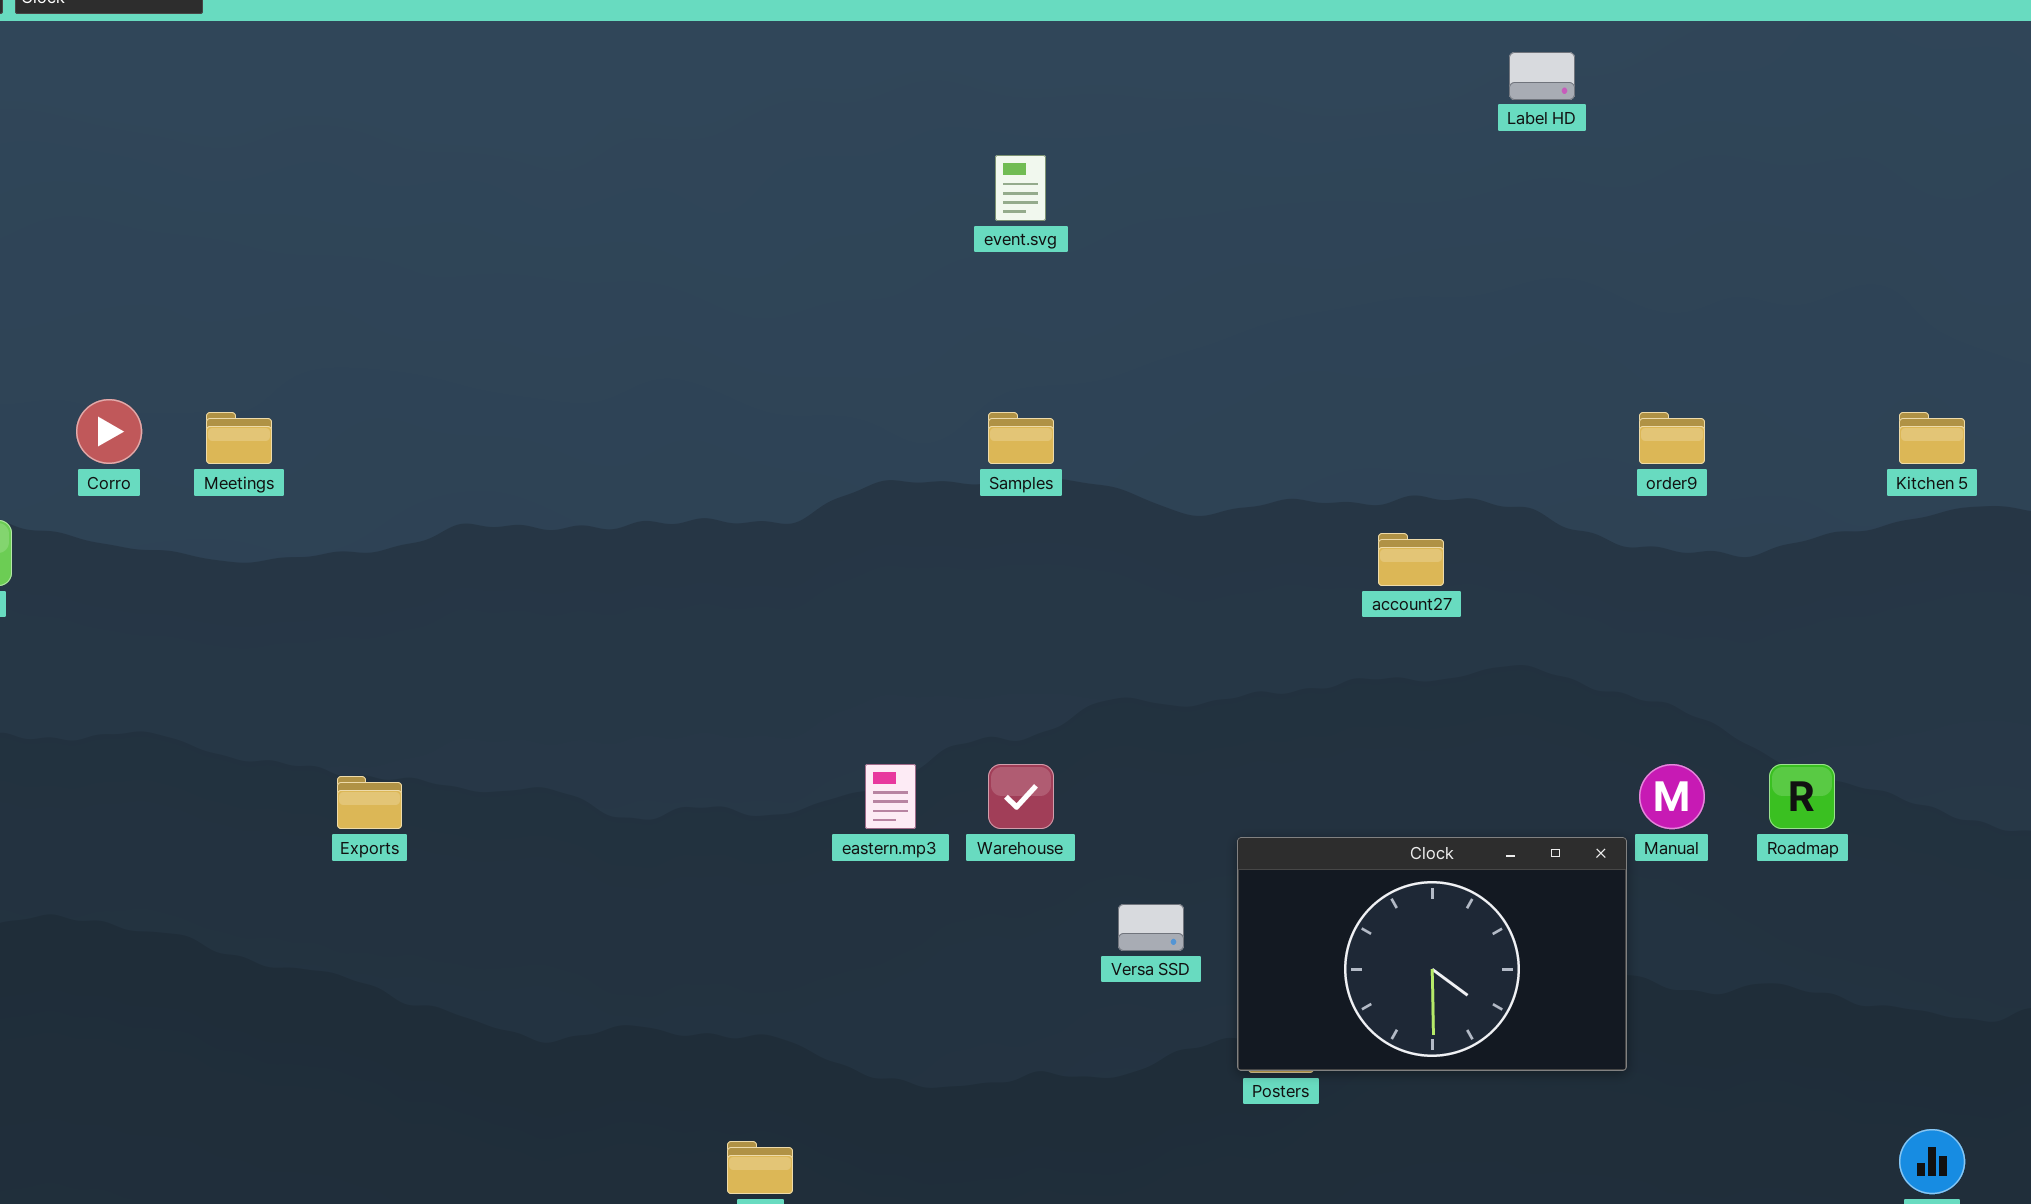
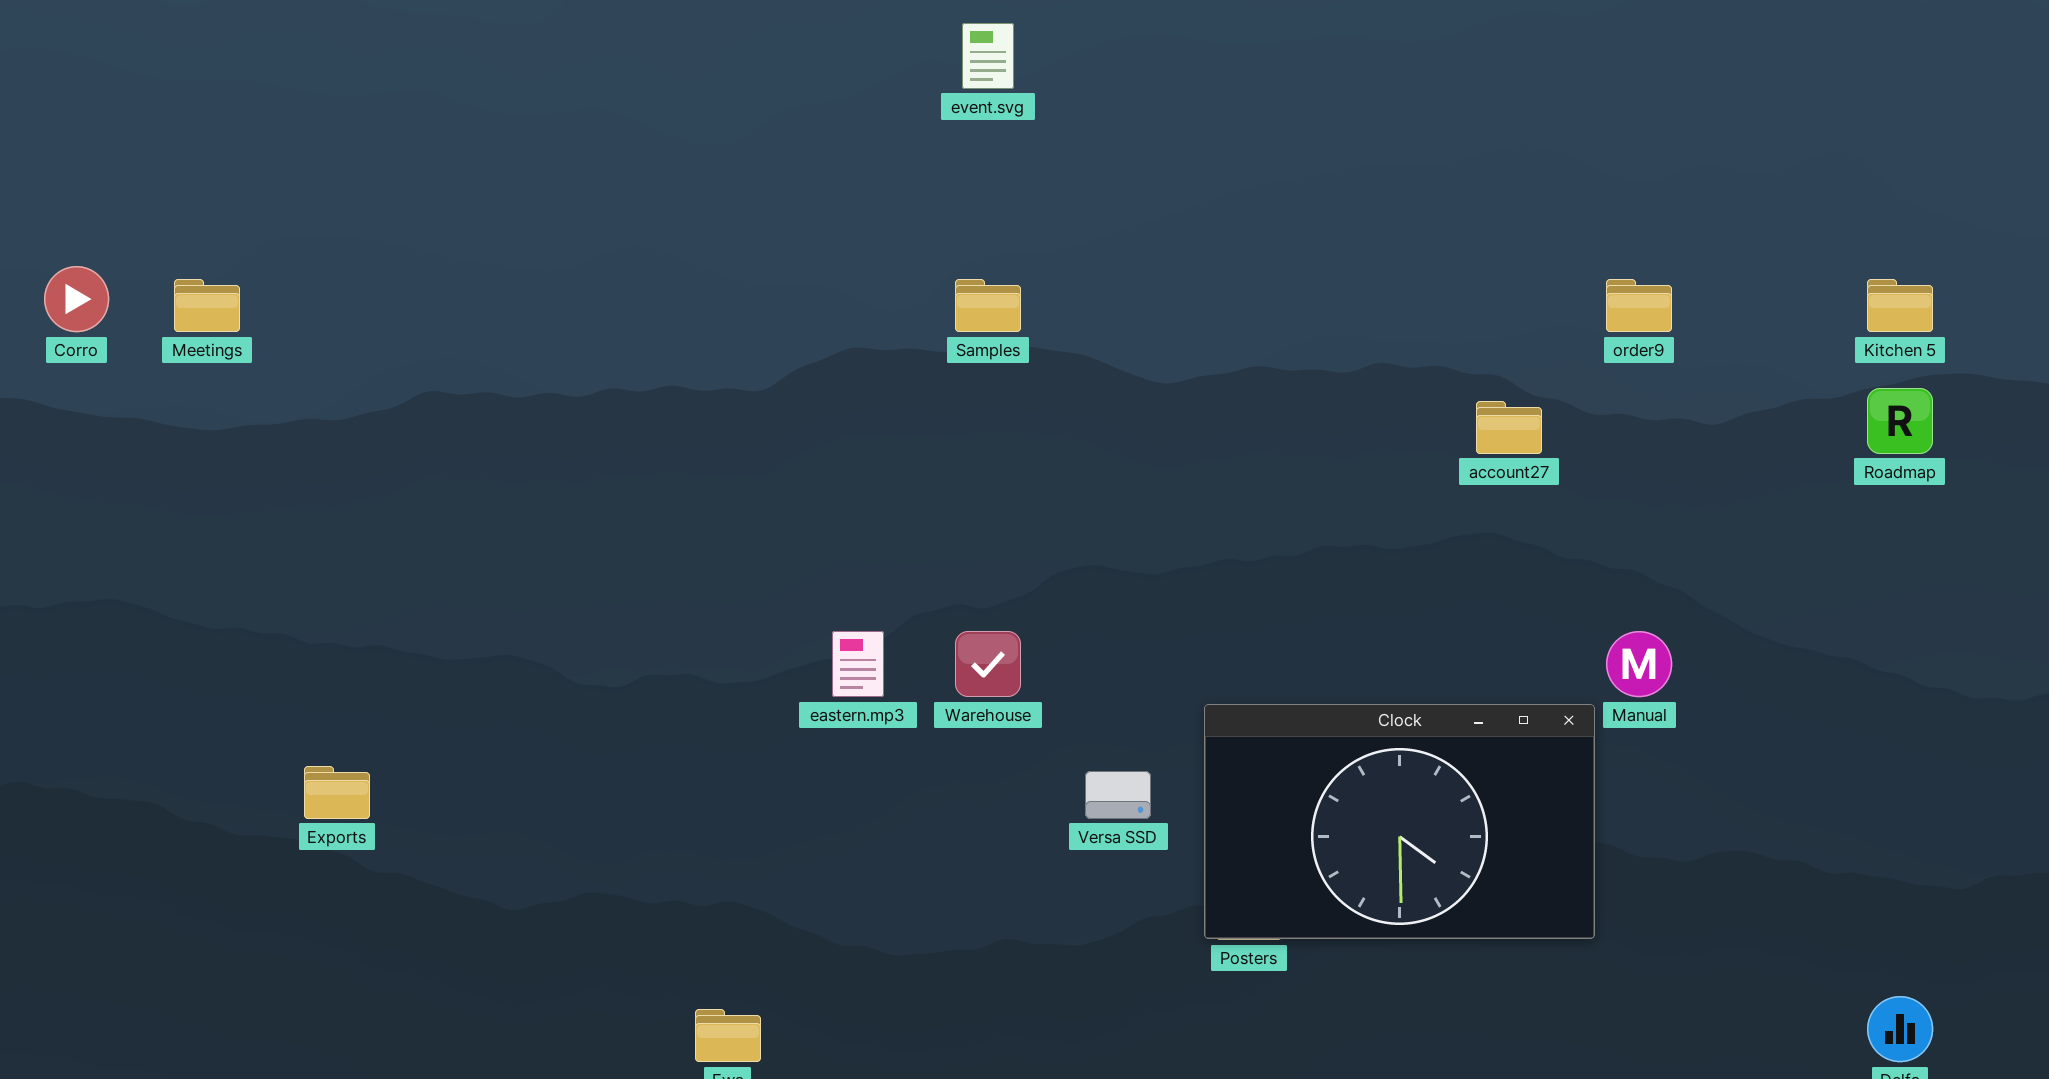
account27: [1378,533,1444,586] -> [1476,401,1542,454], moved
Roadmap: [1769,764,1835,829] -> [1867,388,1933,454], moved
Exports: [337,776,402,829] -> [304,766,370,819], moved

